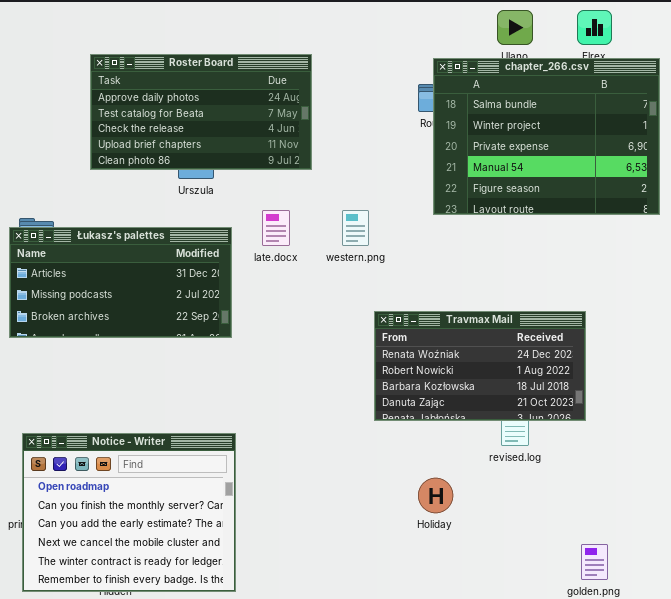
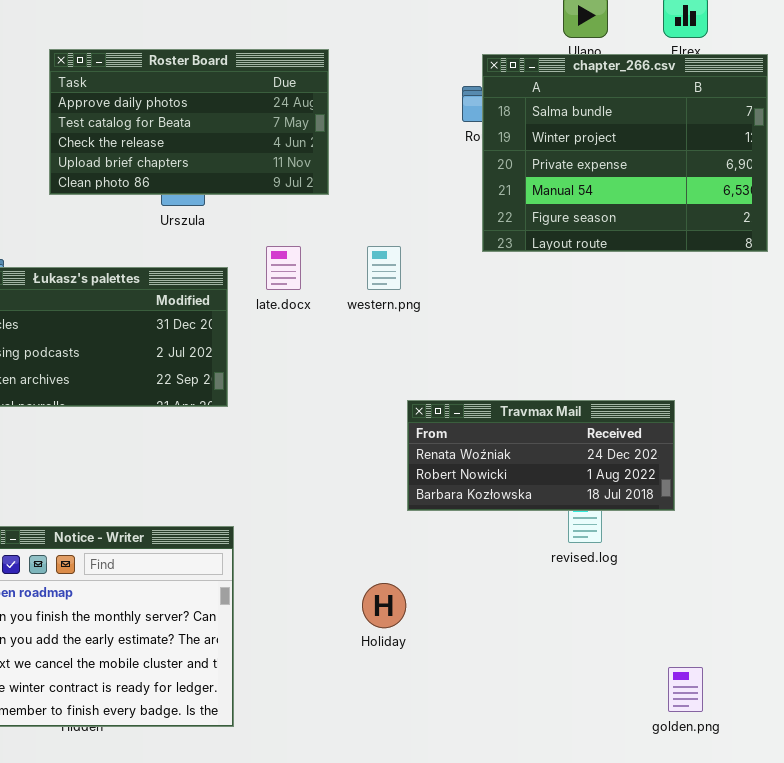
Travmax Mail: [374,311,586,421] -> [407,400,675,511], resized
Holiday: [418,478,453,513] -> [362,583,406,628], moved

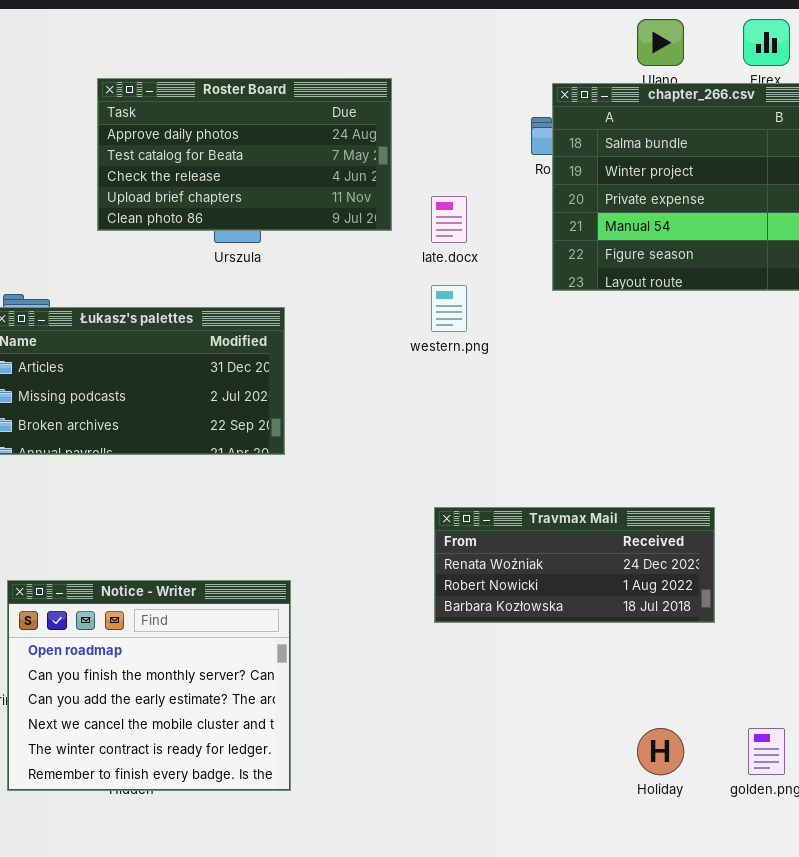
late.docx: [266,246,301,290] -> [431,196,467,243], moved
Travmax Mail: [407,400,675,511] -> [434,507,715,623], moved
Holiday: [362,583,406,628] -> [637,728,684,775], moved

